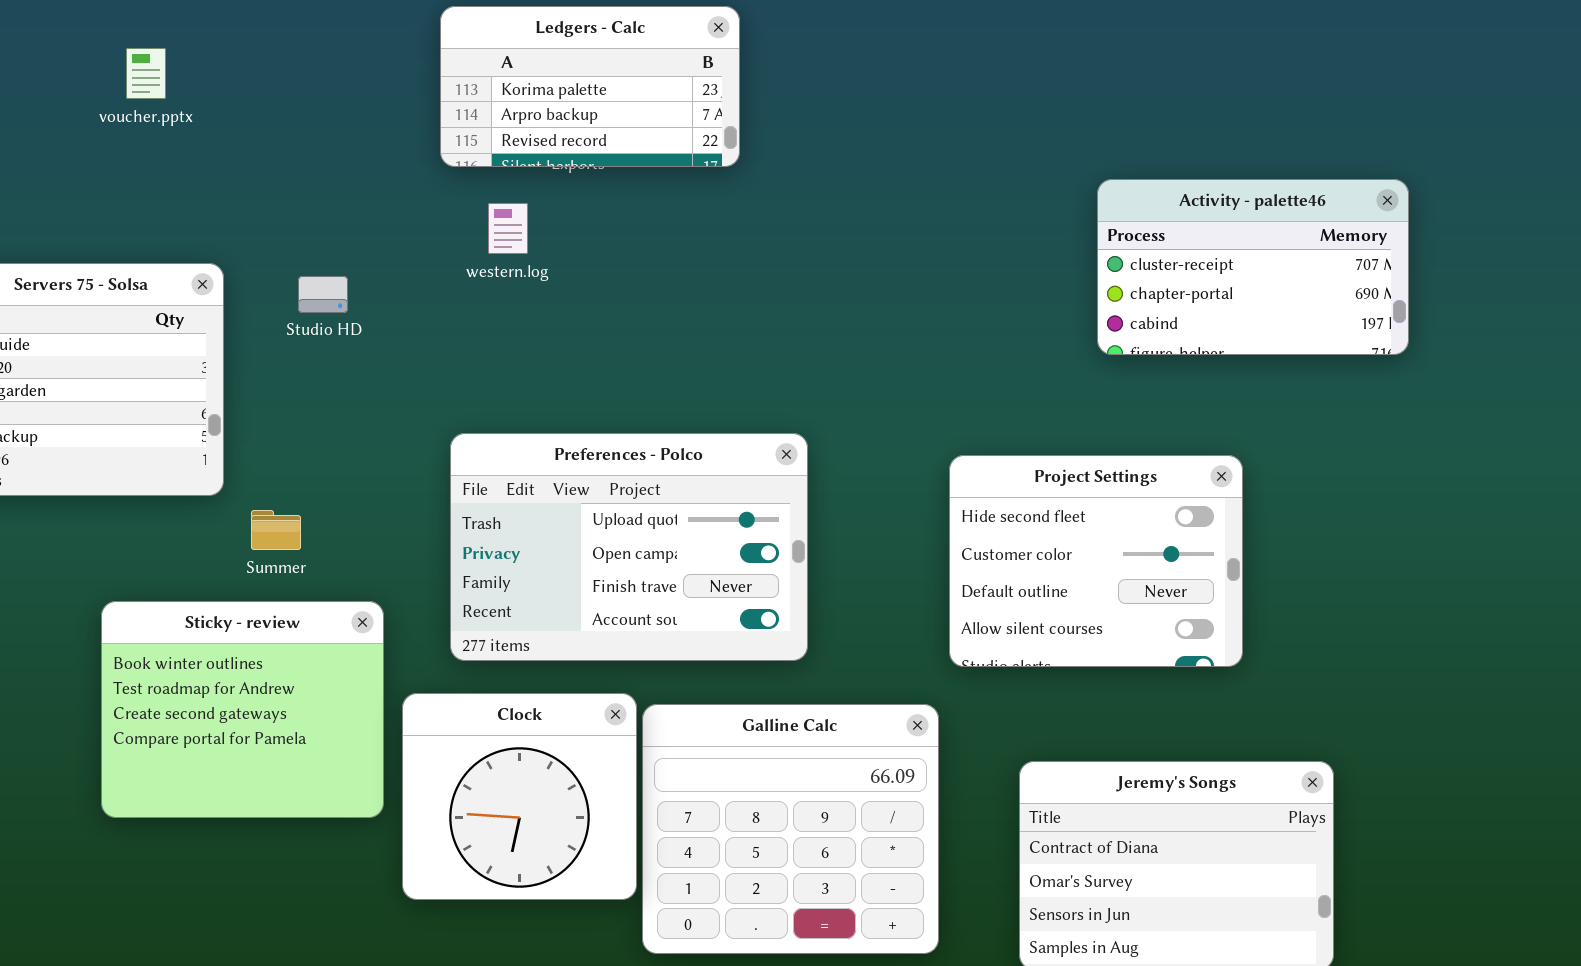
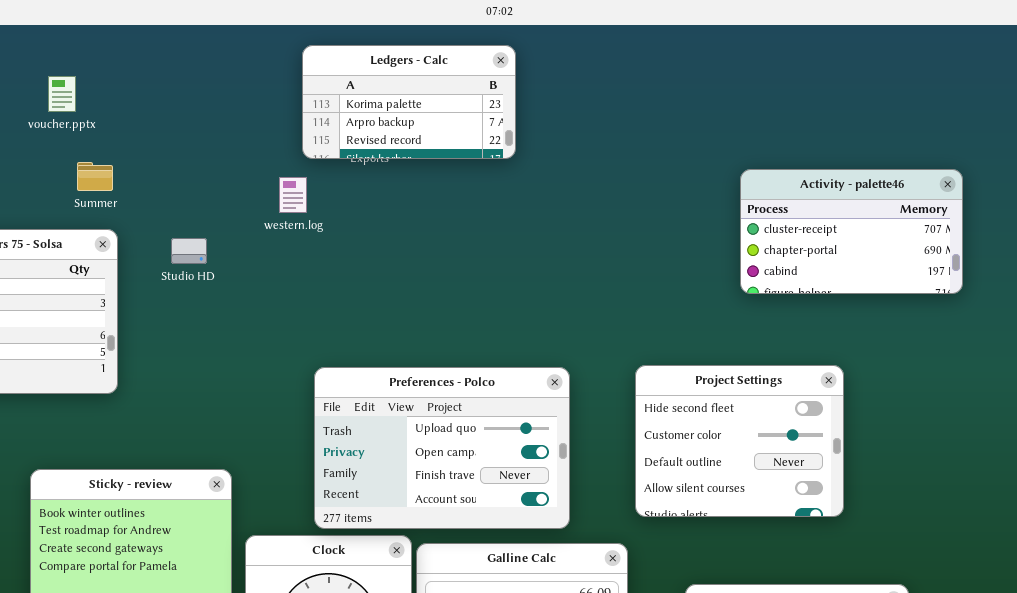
Ledgers - Calc: [440,6,740,167] -> [302,45,516,159], moved
western.log: [488,203,528,254] -> [279,177,307,213], moved
Preferences - Polco: [450,433,808,661] -> [314,367,570,529], moved
Summer: [251,510,301,550] -> [77,162,113,191], moved

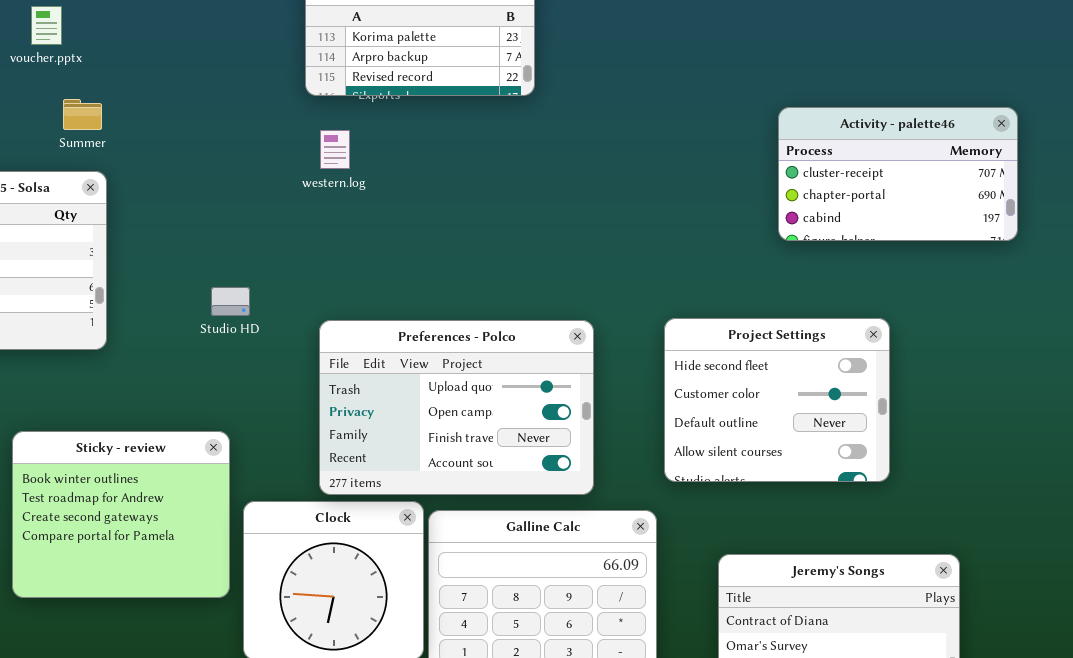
western.log: [279,177,307,213] -> [320,130,350,169], moved
Studio HD: [171,238,207,264] -> [211,287,250,316], moved

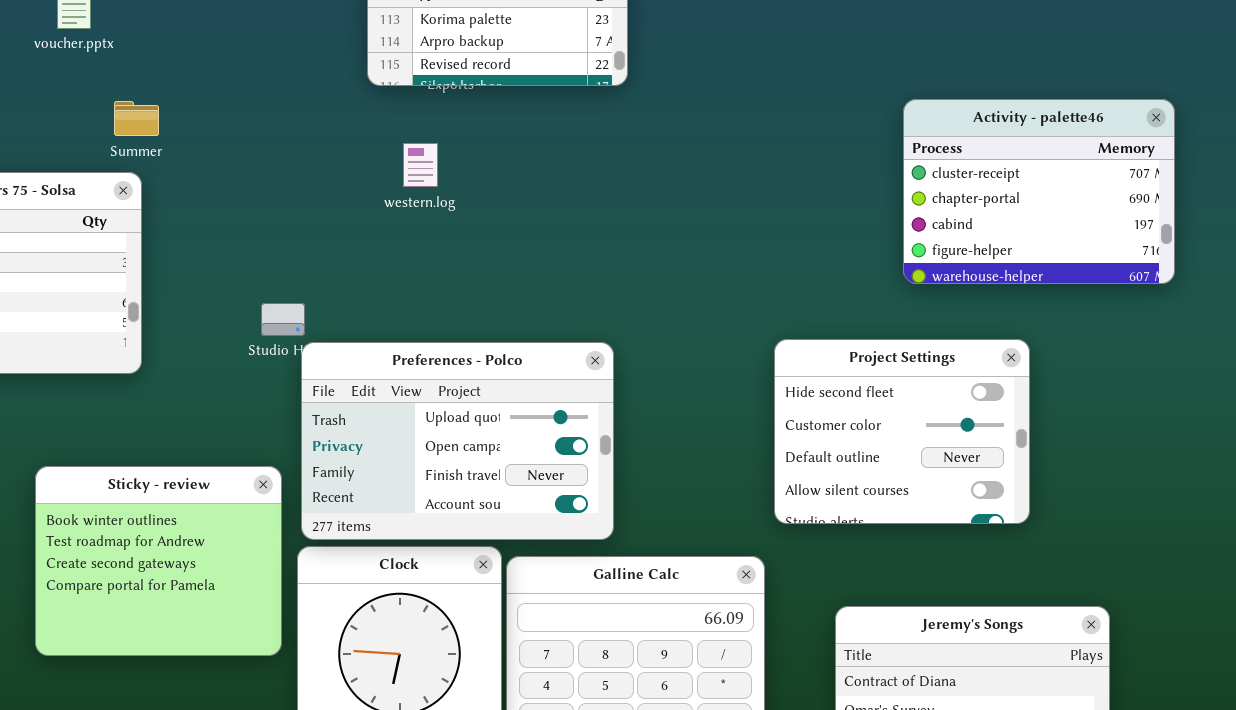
Summer: [63,99,102,130] -> [114,101,159,136], moved
Activity - palette46: [778,107,1018,241] -> [903,99,1175,284], resized
western.log: [320,130,350,169] -> [403,143,438,187], moved
Preferences - Polco: [319,320,594,495] -> [301,342,614,540], moved

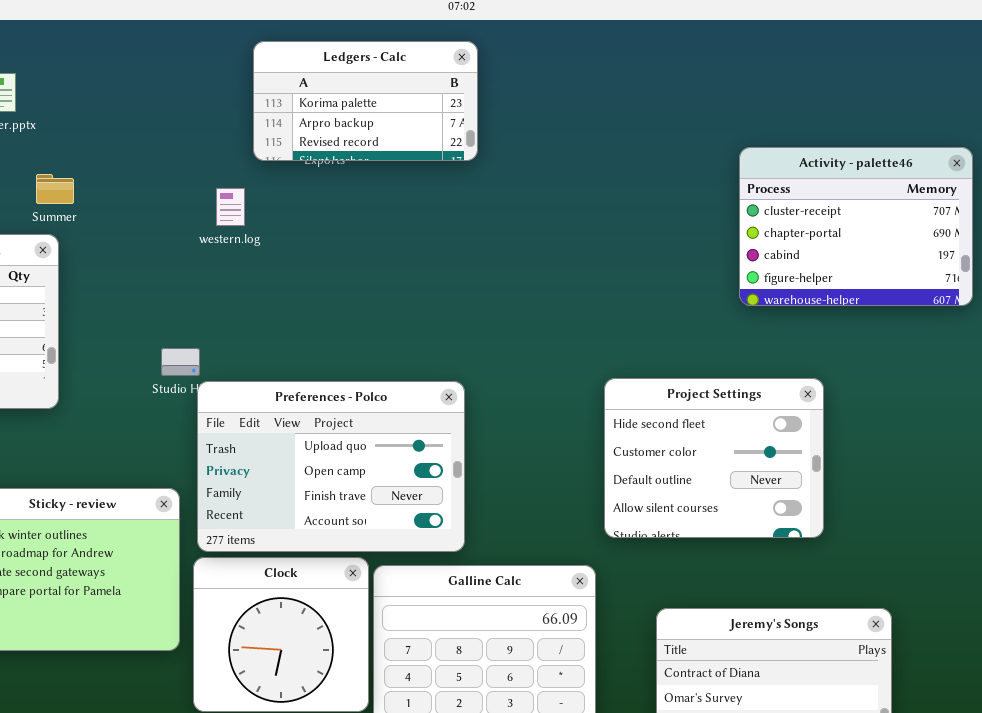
Activity - palette46: [903,99,1175,284] -> [739,147,973,306], moved
western.log: [403,143,438,187] -> [216,188,245,226], moved

